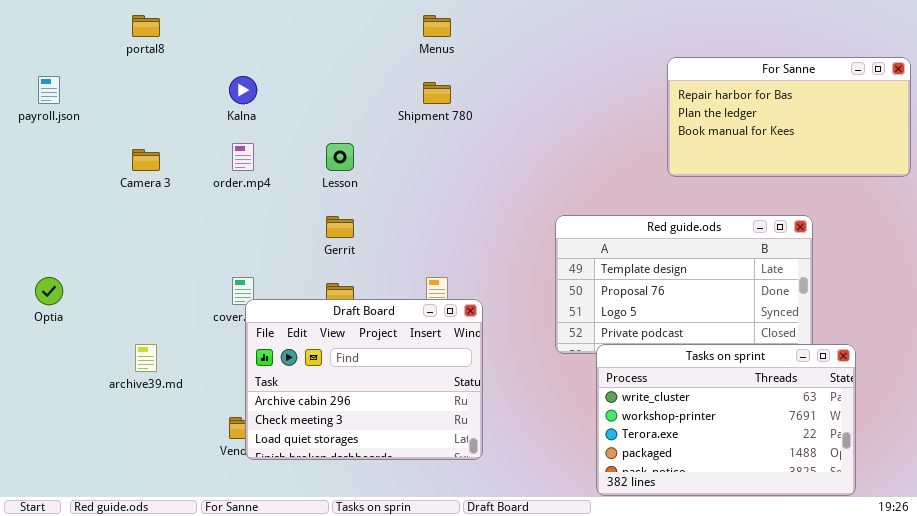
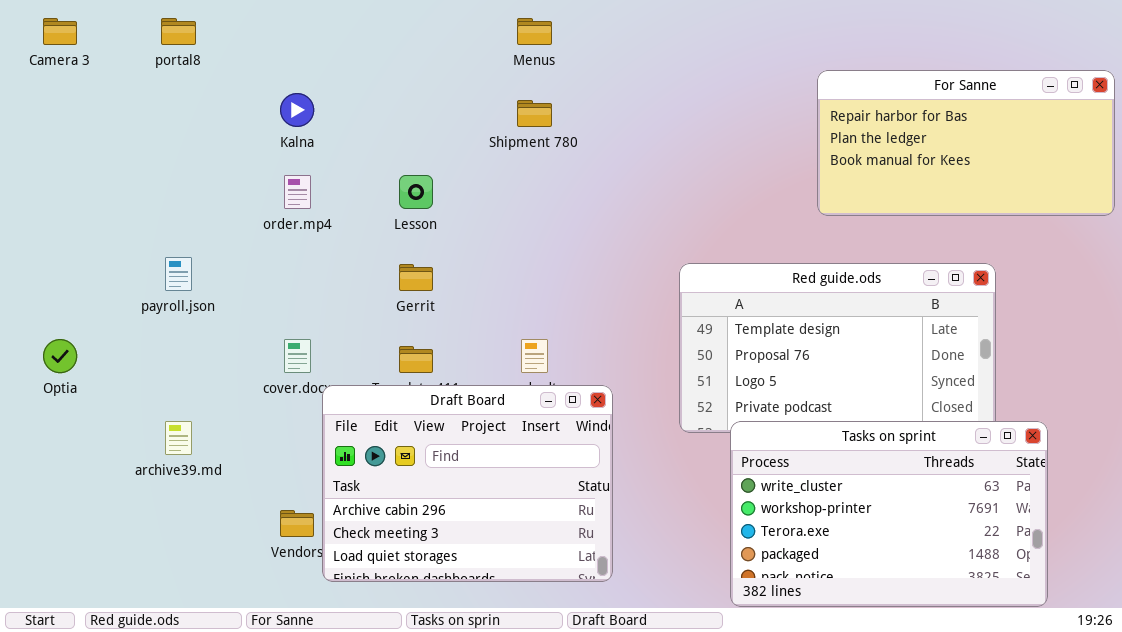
payroll.json: [38,76,60,104] -> [165,257,192,291], moved
Camera 3: [132,149,160,171] -> [43,18,77,45], moved
Draft Board: [245,299,483,460] -> [322,385,613,582], moved

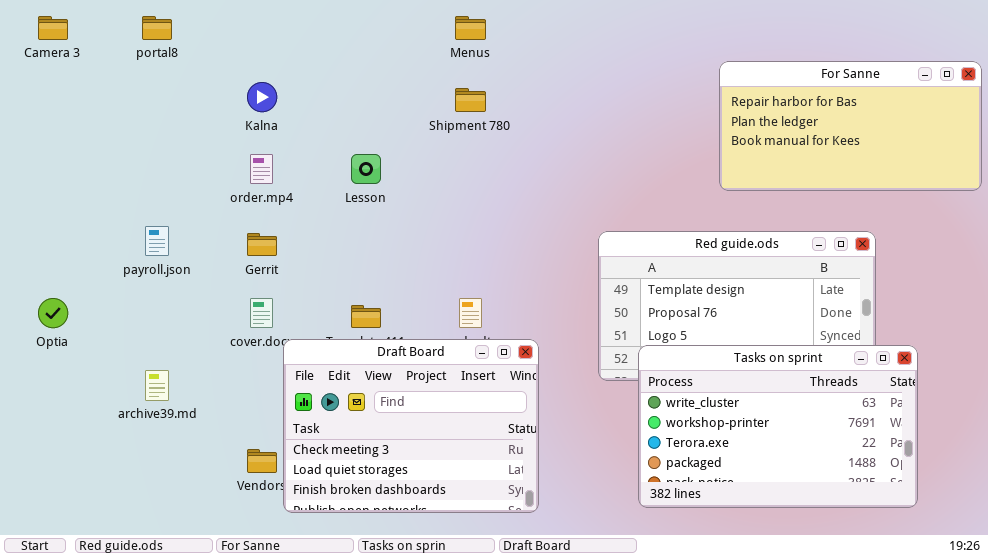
Gerrit: [399,264,433,291] -> [247,233,277,256], moved
Draft Board: [322,385,613,582] -> [283,339,539,513], scrolled down 1 row
Tasks on sprint: [730,421,1048,607] -> [638,345,918,508], moved

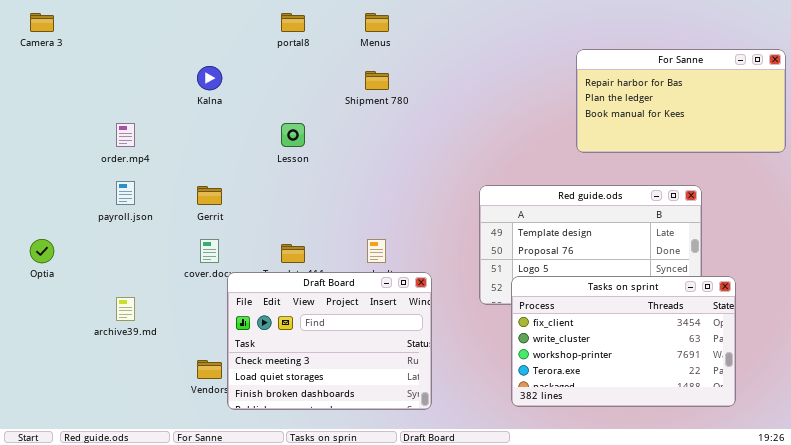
portal8: [142,16,172,40] -> [281,13,305,32], moved
order.mp4: [250,154,273,184] -> [116,123,135,147], moved
Tasks on sprint: [638,345,918,508] -> [511,276,736,407], scrolled up 1 row

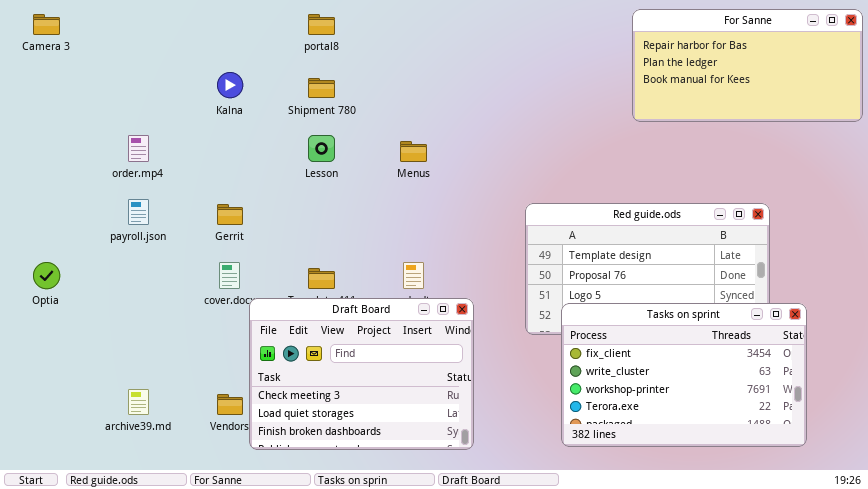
Menus: [365,13,389,32] -> [400,141,427,162], moved
For Sanne: [576,49,786,153] -> [632,9,863,122], moved
Shipment 780: [365,71,389,90] -> [308,78,335,98], moved
archive39.md: [116,297,135,321] -> [128,389,149,415], moved

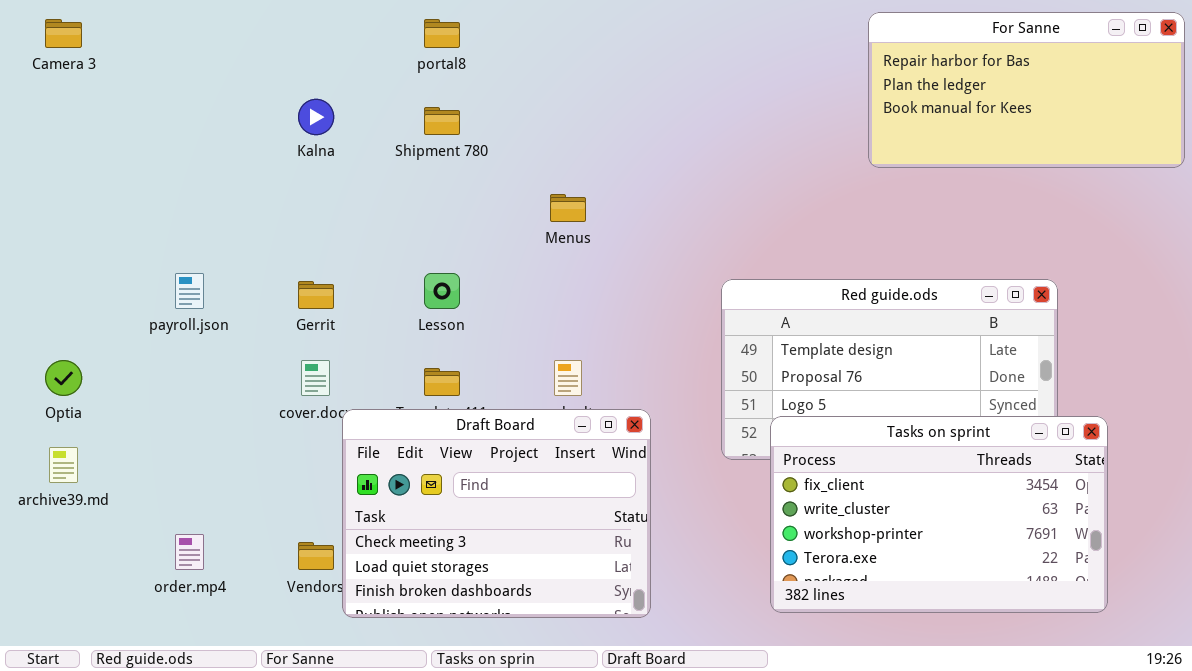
order.mp4: [128,135,149,162] -> [175,534,204,570], moved
Lesson: [308,135,335,162] -> [424,273,460,309], moved
archive39.md: [128,389,149,415] -> [49,447,78,483], moved

